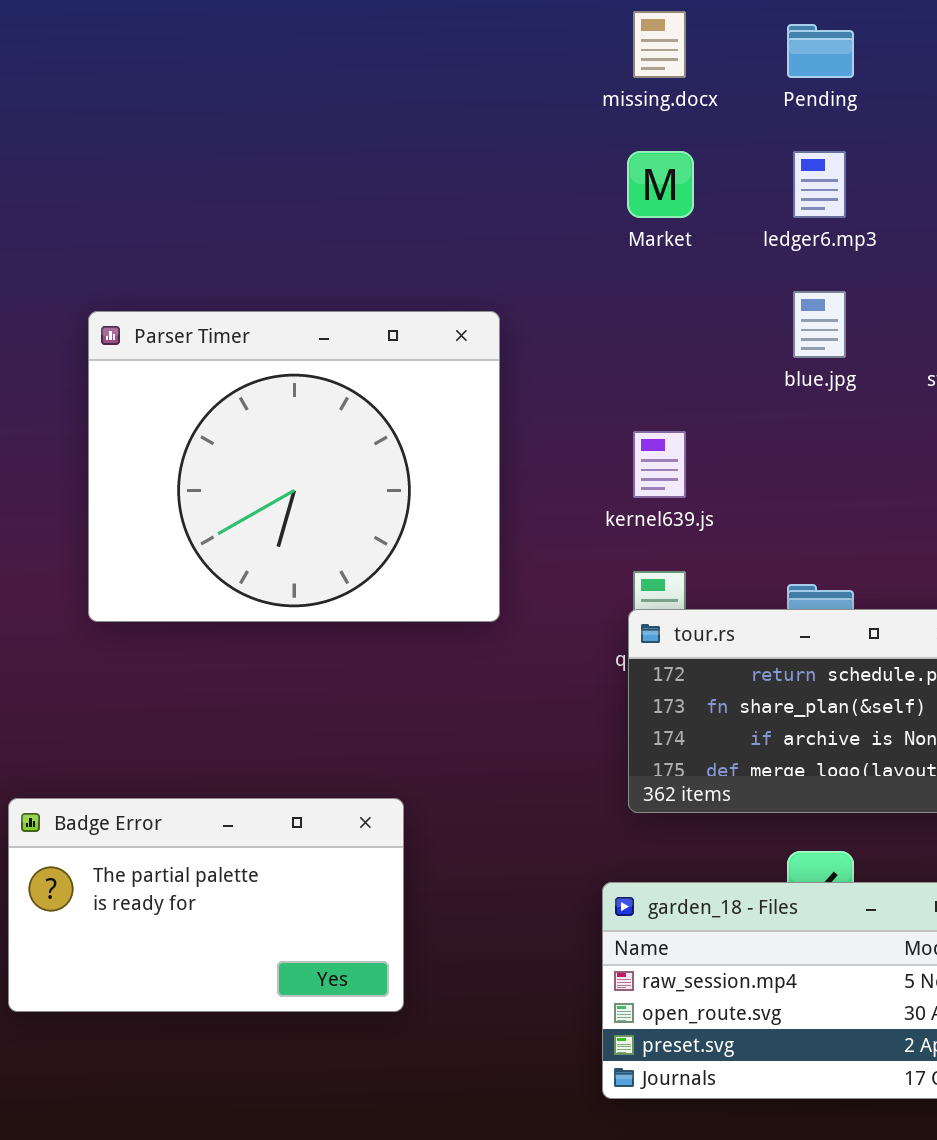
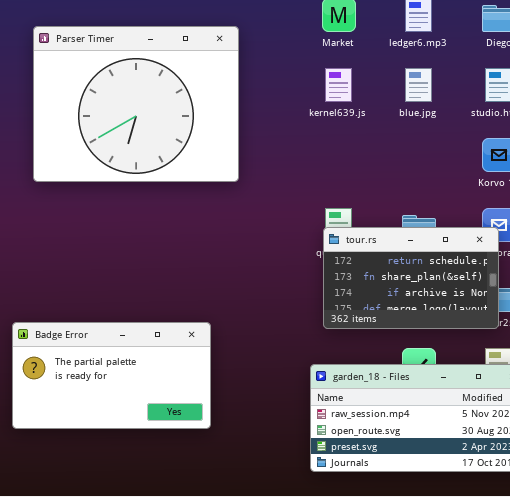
Parser Timer: [88,311,500,622] -> [33,26,239,182], moved
kernel639.js: [633,431,686,498] -> [325,68,352,102], moved

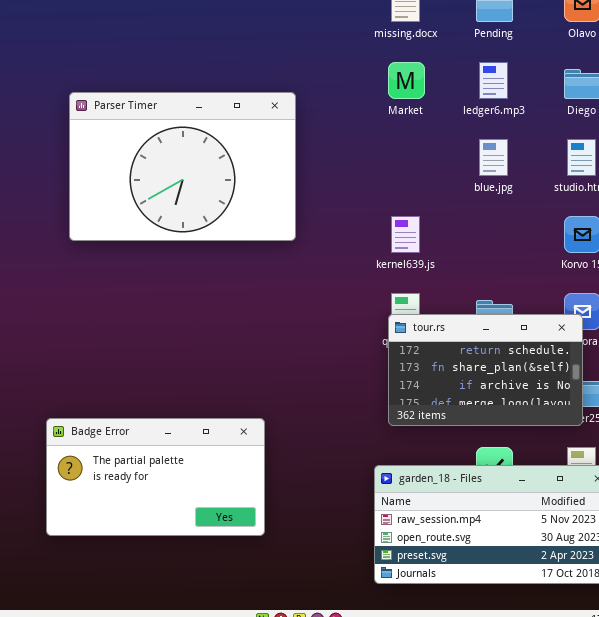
Parser Timer: [33,26,239,182] -> [69,92,296,241], resized
kernel639.js: [325,68,352,102] -> [391,216,420,253], moved

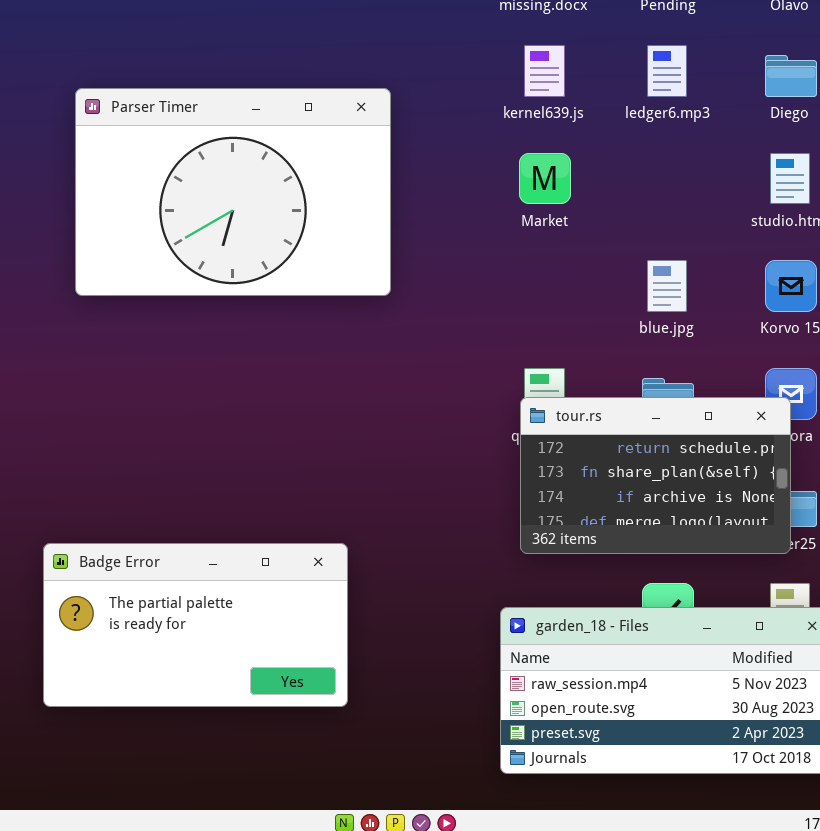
Market: [388,62,425,99] -> [519,153,571,204], moved
blue.jpg: [479,139,508,176] -> [647,260,687,312], moved
kernel639.js: [391,216,420,253] -> [524,45,565,97], moved

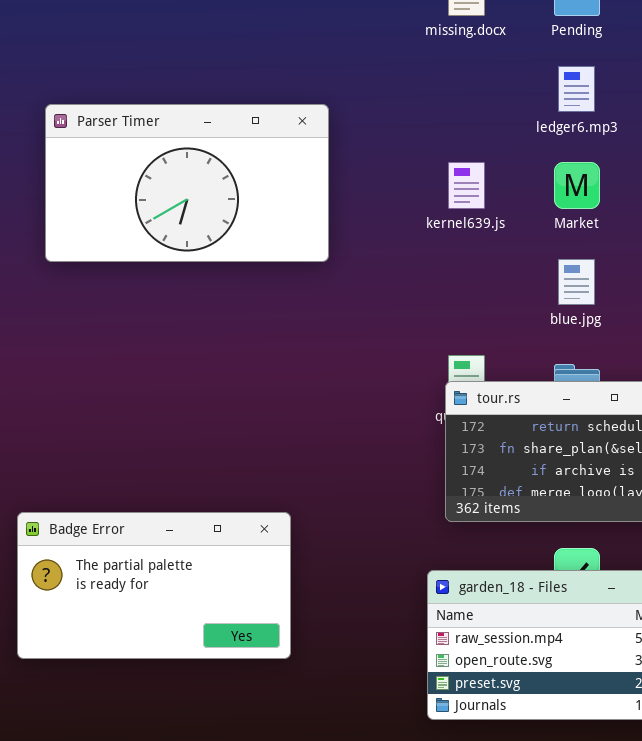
kernel639.js: [524,45,565,97] -> [448,162,485,209], moved
Parser Timer: [75,88,391,296] -> [45,104,329,262], resized
Market: [519,153,571,204] -> [554,162,600,209], moved

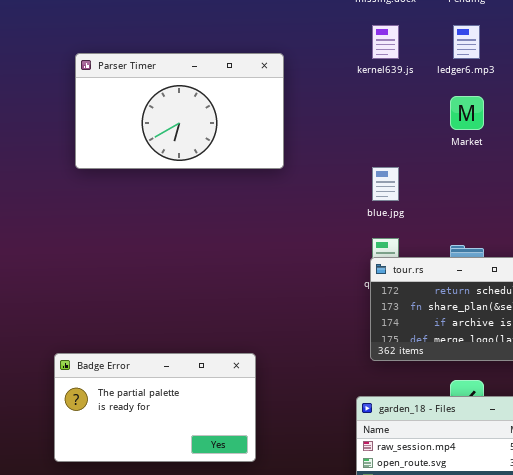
kernel639.js: [448,162,485,209] -> [372,25,399,59], moved
blue.jpg: [558,259,595,305] -> [372,167,399,201], moved

